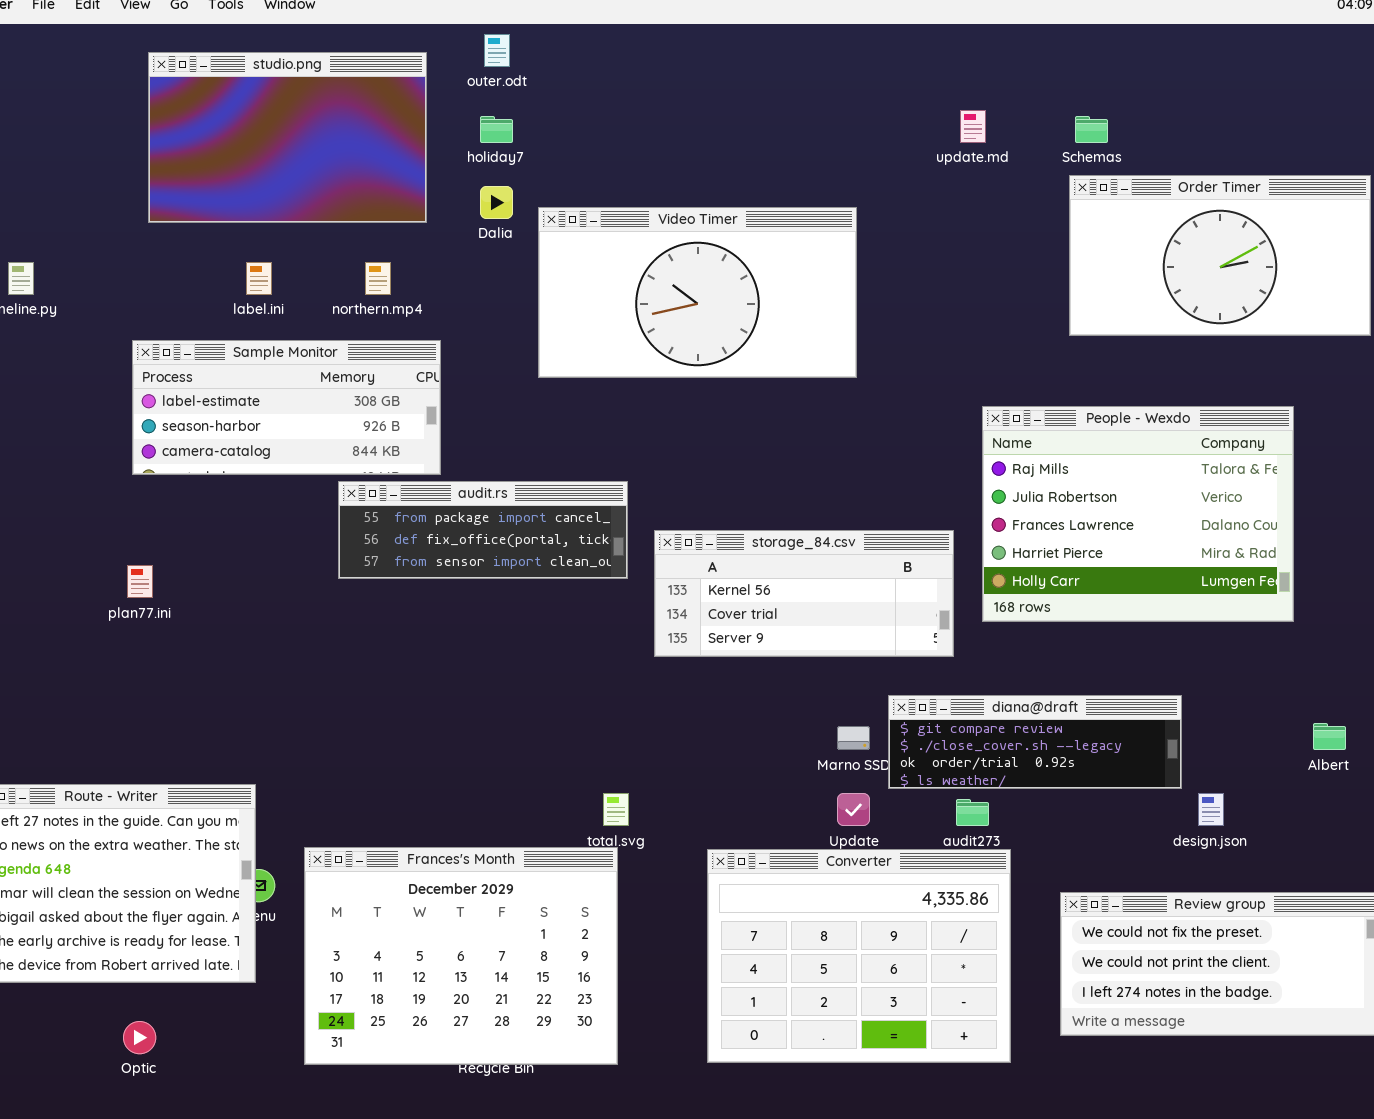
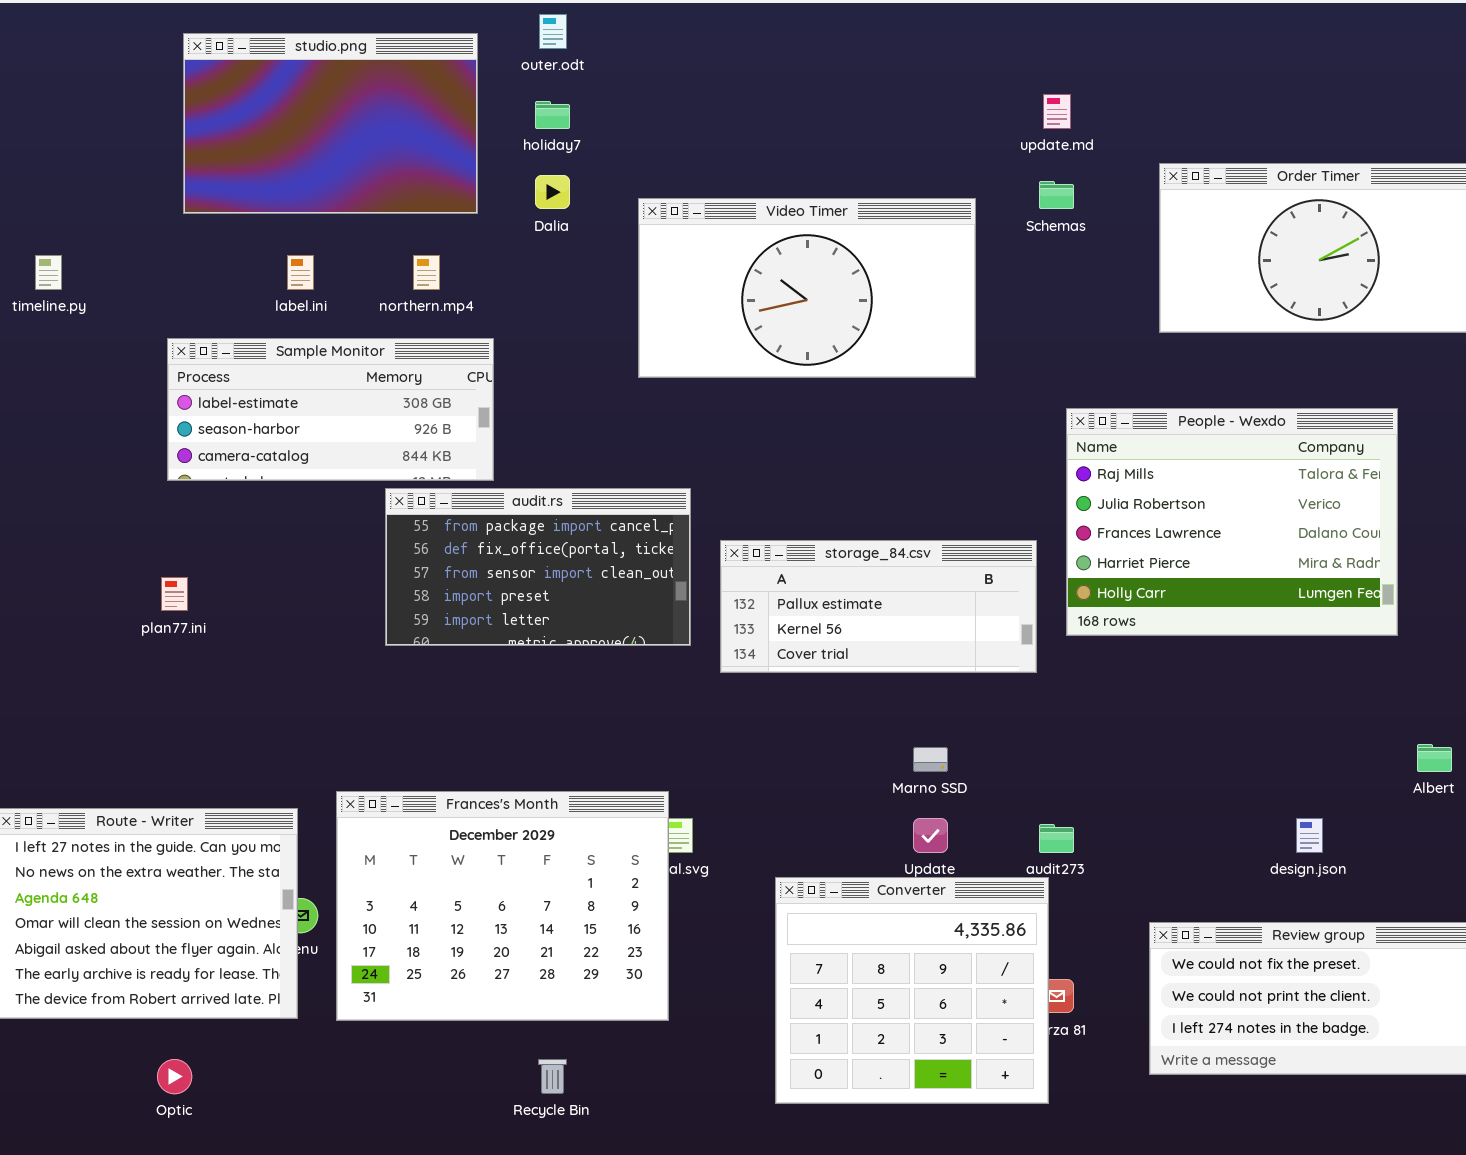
Schemas: [1075,116,1108,143] -> [1039,181,1074,209], moved
Video Timer: [538,207,857,378] -> [638,198,976,378], moved
audit.rs: [338,481,628,579] -> [385,488,691,646], resized
storage_84.csv: [654,530,954,657] -> [720,540,1037,673], scrolled up 1 row
diana@draft: [888,695,1182,789] -> none, closed
Frances's Month: [304,847,618,1065] -> [336,791,669,1021], moved
Converter: [707,849,1011,1063] -> [775,877,1049,1104], resized

